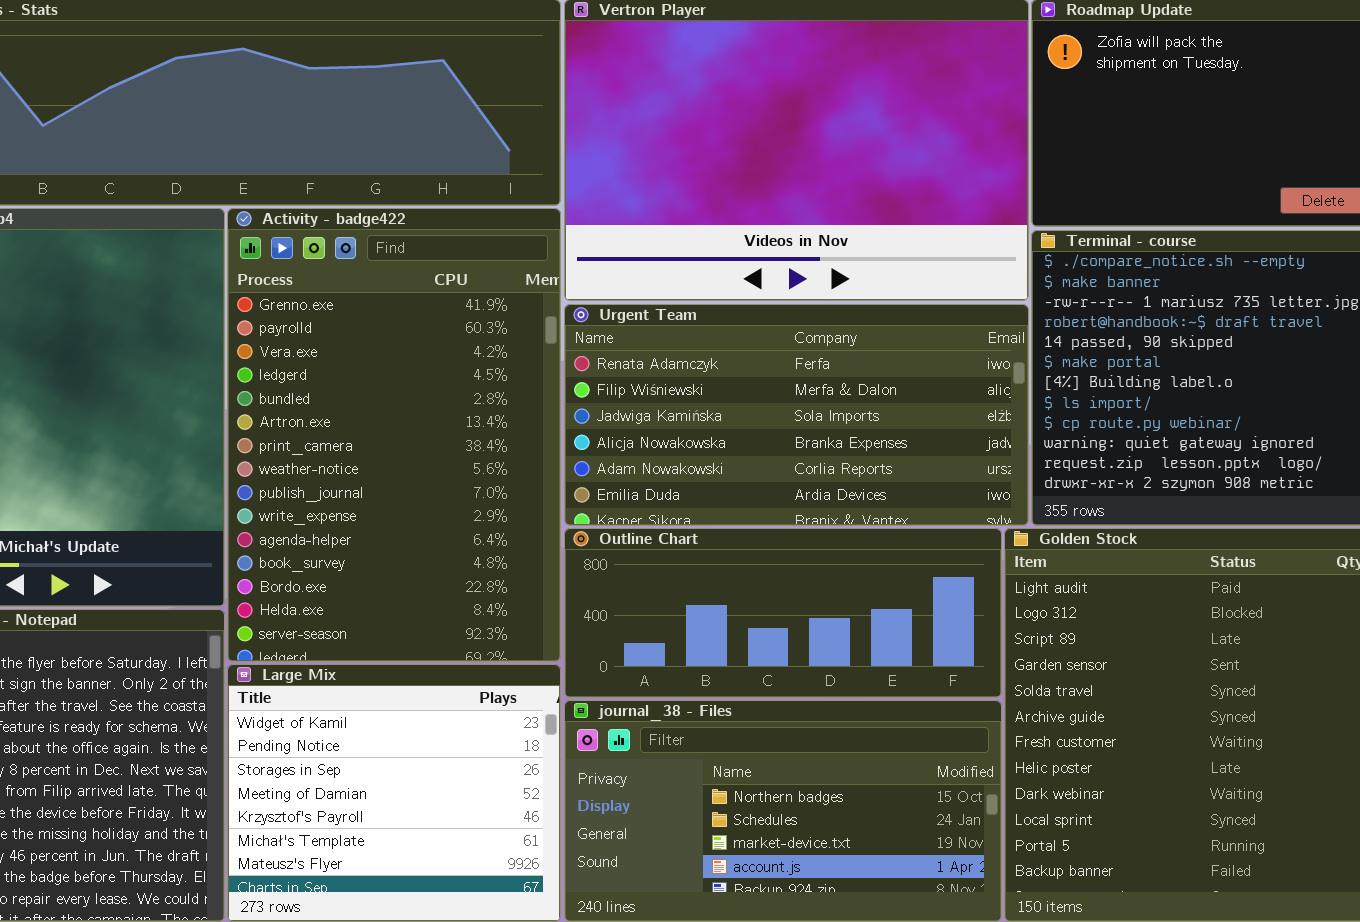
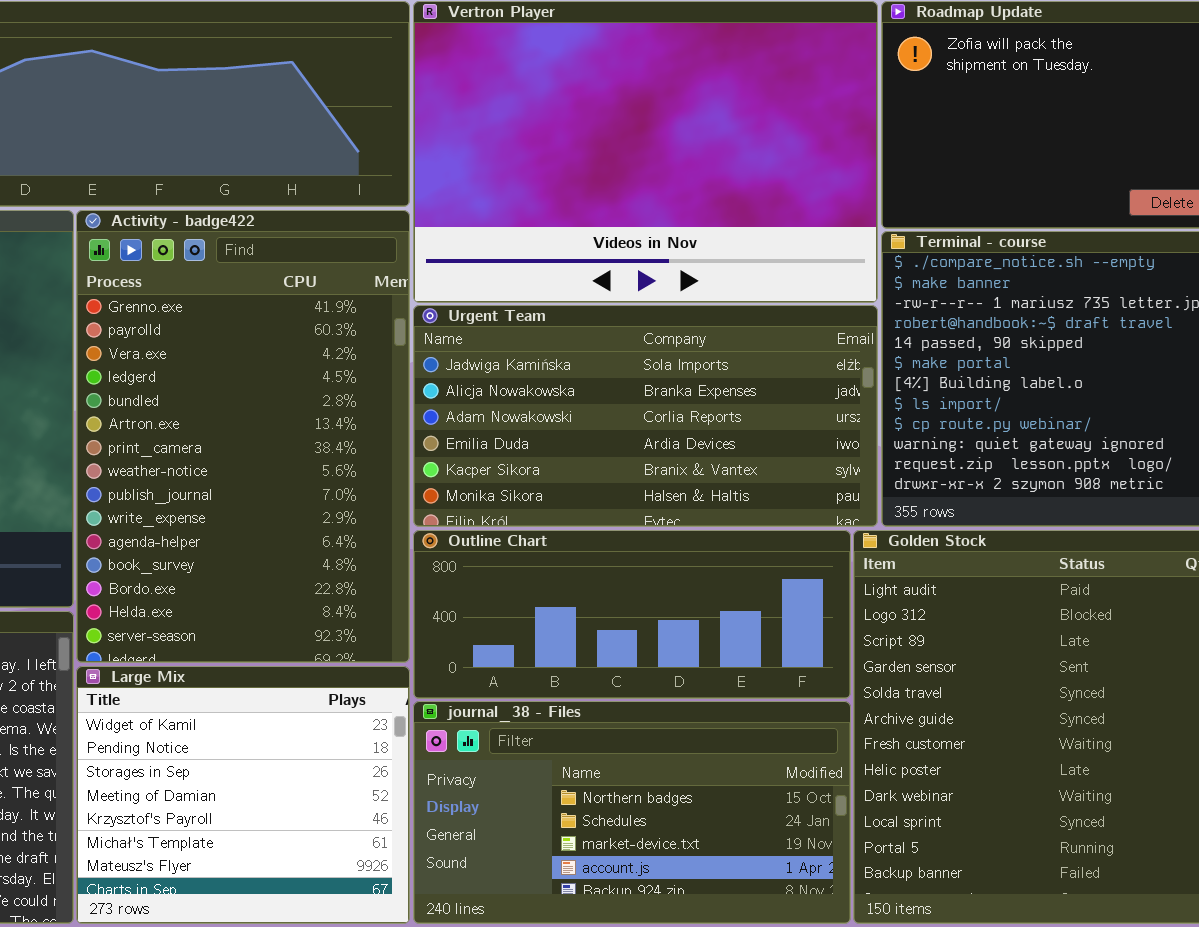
Urgent Team: [564,304,1029,526] -> [413,305,878,527], scrolled down 2 rows

